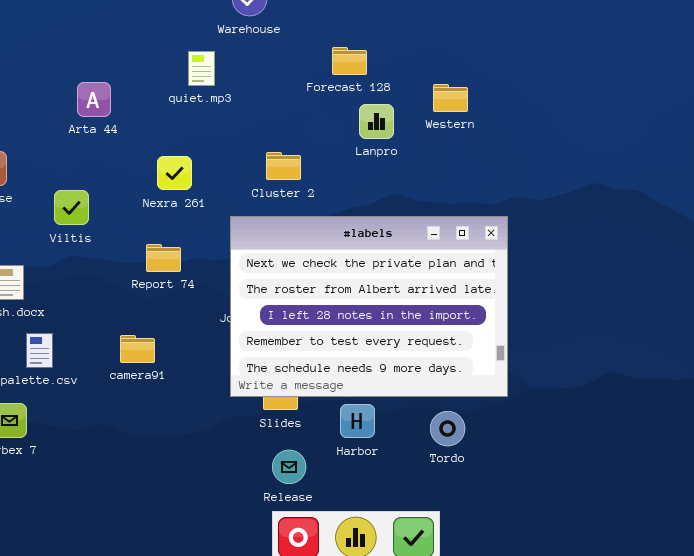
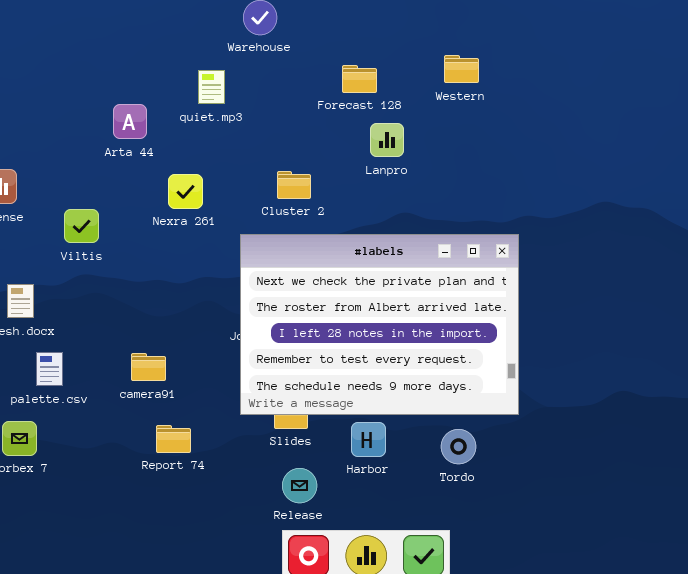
Arta 44: [77,82,111,117] -> [113,104,147,139], moved
Western: [433,84,468,112] -> [444,55,479,83], moved
Report 74: [146,244,181,272] -> [156,425,191,453], moved

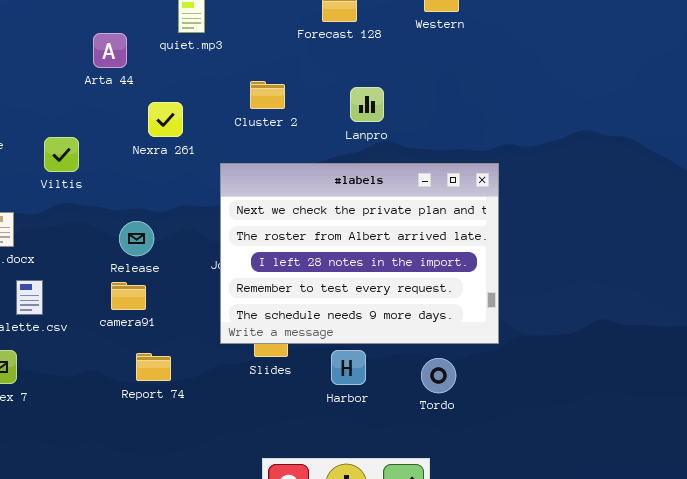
Lanpro: [370,123,404,157] -> [350,87,384,122], moved
Cluster 2: [277,171,311,199] -> [250,81,285,109], moved
Release: [282,468,317,503] -> [119,221,154,256], moved

